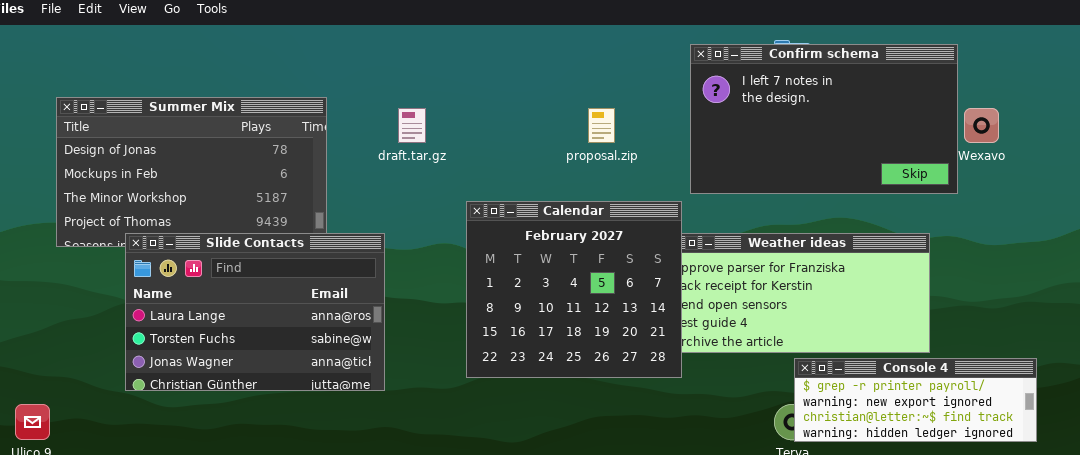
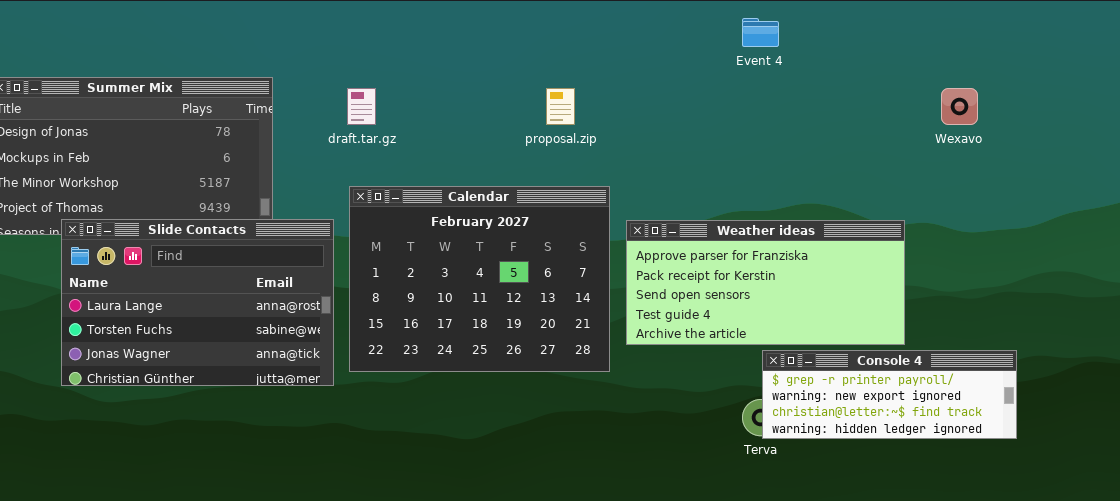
Confirm schema: [690,44,958,194] -> none, closed
Calendar: [466,201,682,378] -> [349,186,610,372], moved, resized

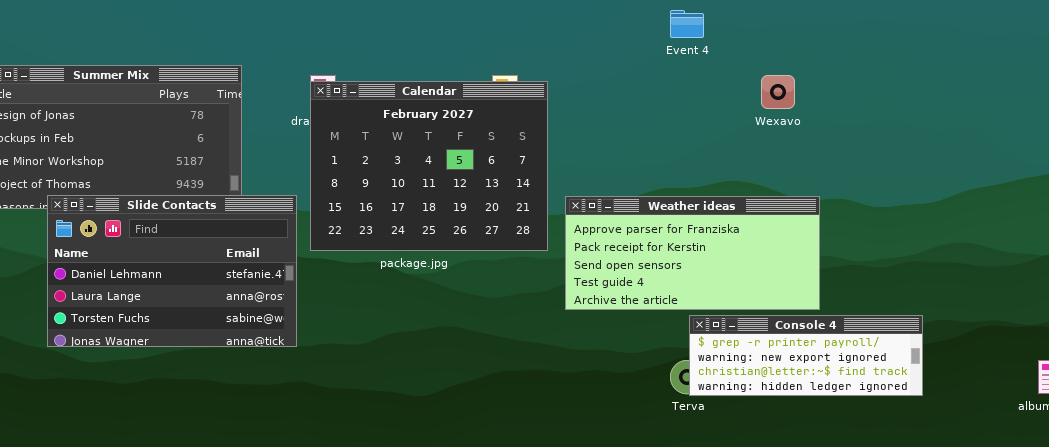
Wexavo: [941,88,978,125] -> [761,75,795,109], moved
Calendar: [349,186,610,372] -> [310,81,548,251], moved
Slide Contacts: [61,219,334,386] -> [47,195,297,347], scrolled up 1 row

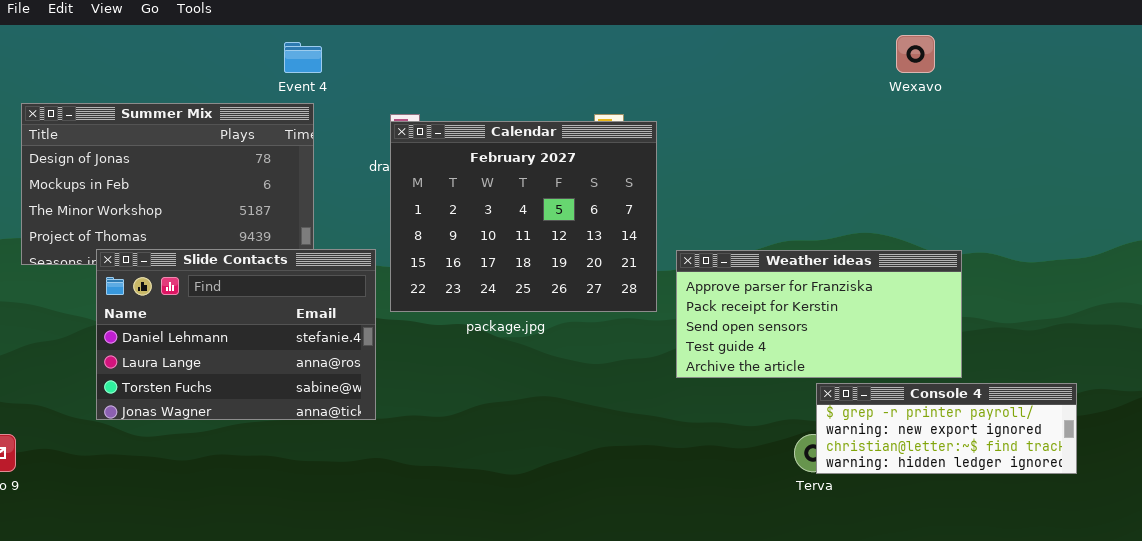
Event 4: [670,10,704,38] -> [284,42,322,73], moved
Wexavo: [761,75,795,109] -> [896,35,935,73], moved

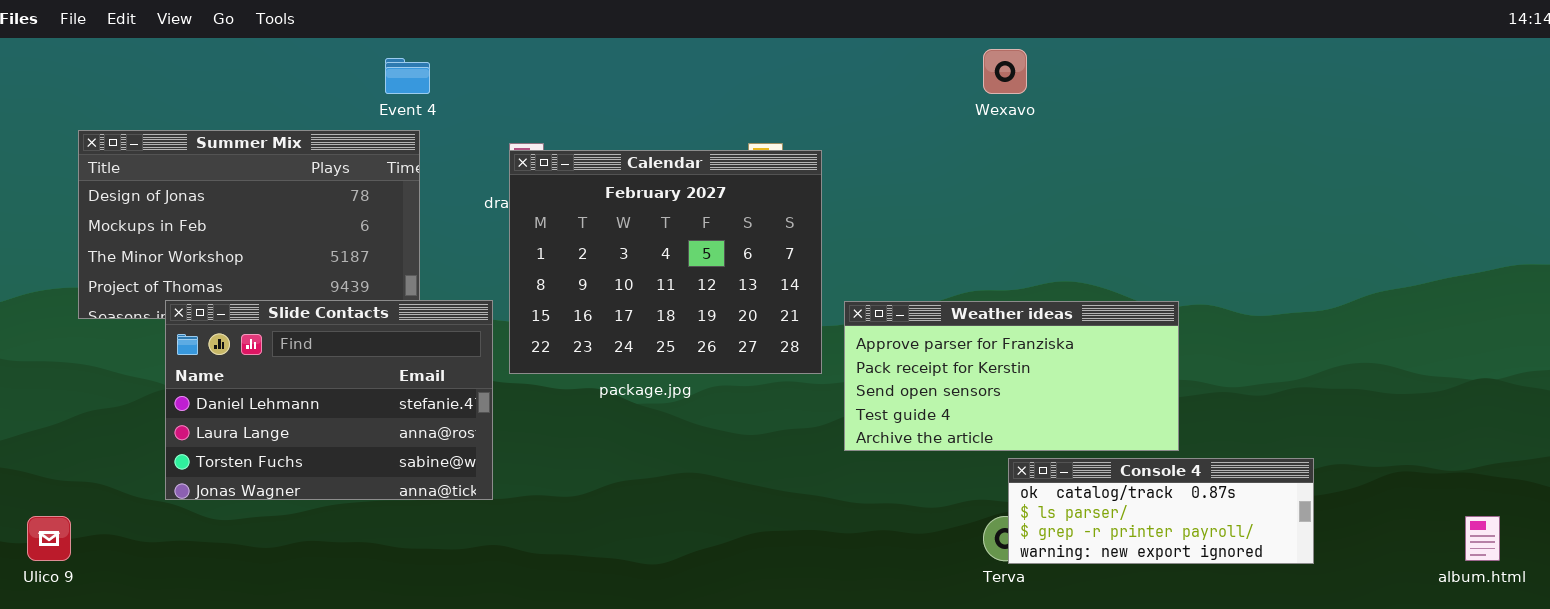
Wexavo: [896,35,935,73] -> [983,49,1027,94], moved
Console 4: [816,383,1077,474] -> [1008,458,1314,564], scrolled up 2 rows

